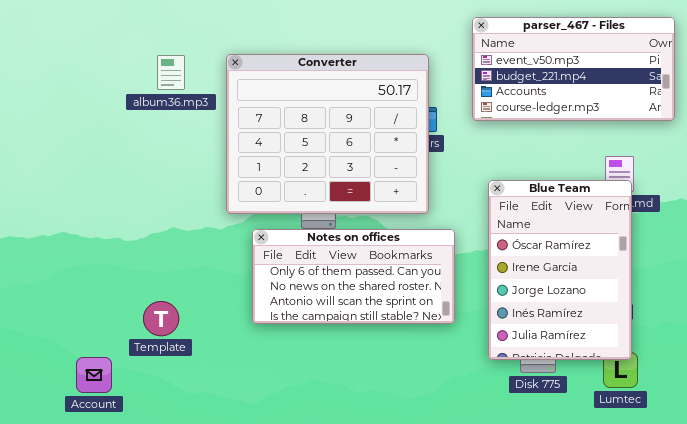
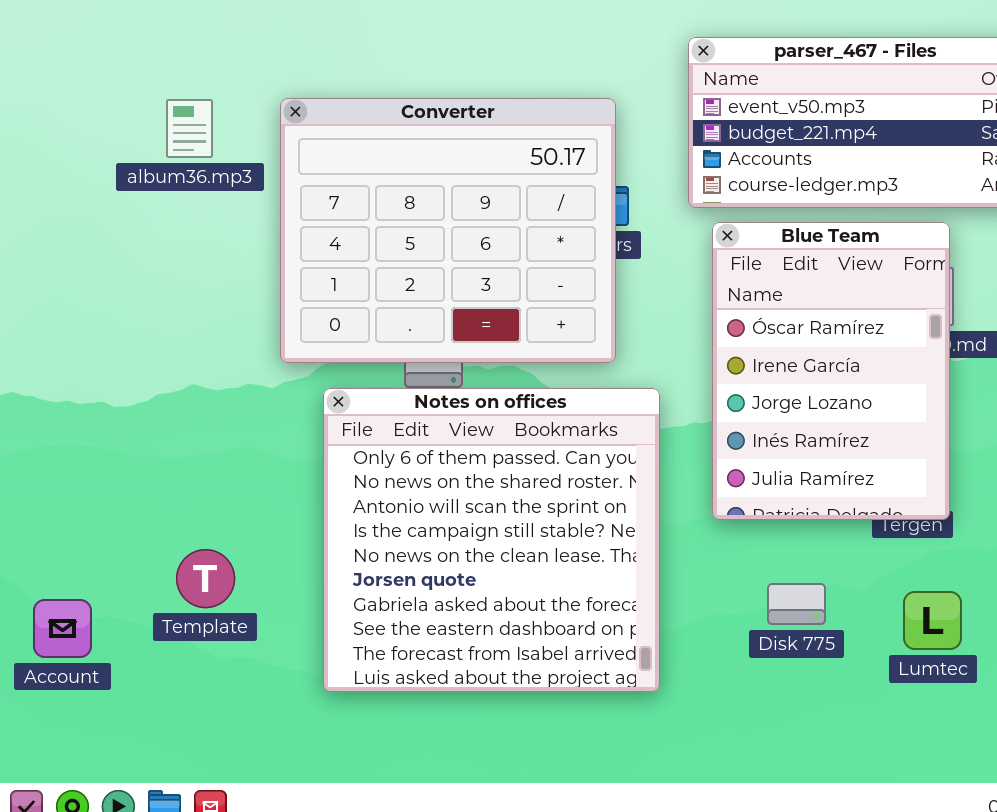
Blue Team: [488,180,632,360] -> [712,222,950,520], moved
Notes on offices: [252,229,455,324] -> [323,388,660,692], resized
Template: [143,301,179,336] -> [176,549,235,608], moved

